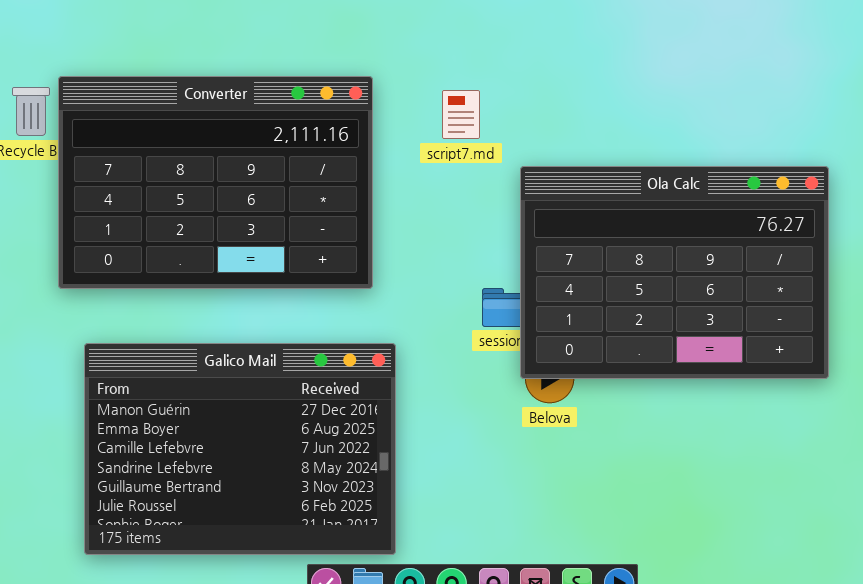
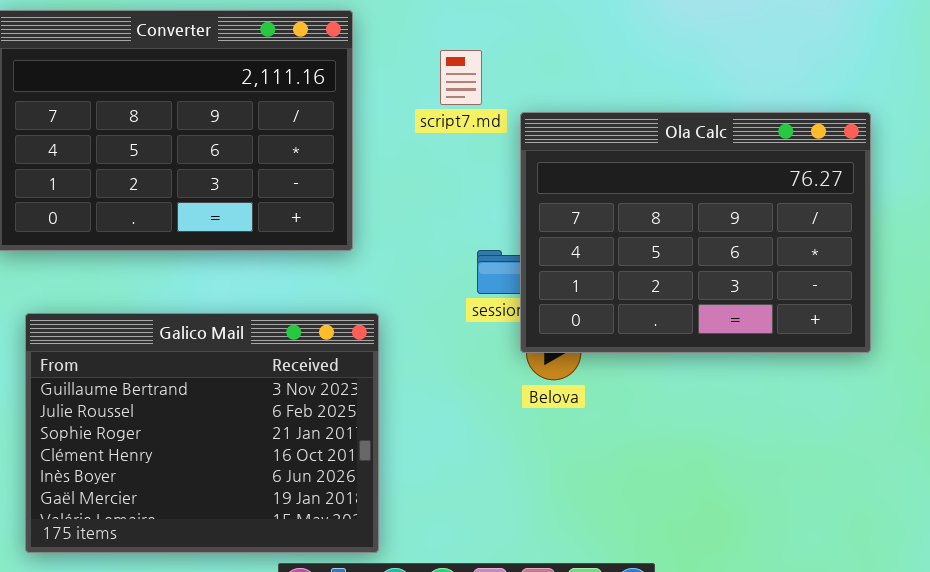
script7.md: [442,90,480,139] -> [440,50,482,105], moved
Galico Mail: [84,343,396,555] -> [25,313,379,553], scrolled down 4 rows

